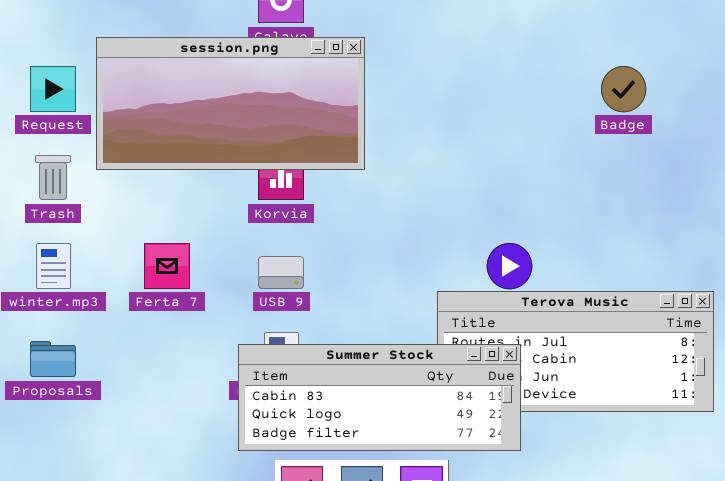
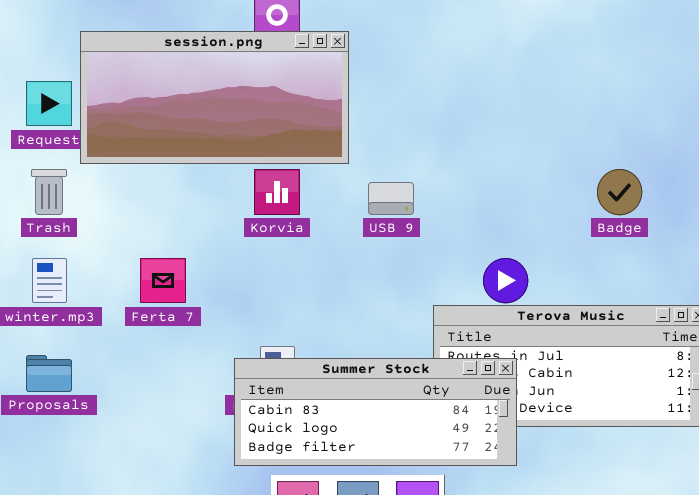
session.png: [96,37,365,170] -> [80,31,349,164], moved
Badge: [601,66,646,112] -> [597,169,642,215], moved
USB 9: [258,256,304,289] -> [368,182,414,215], moved

